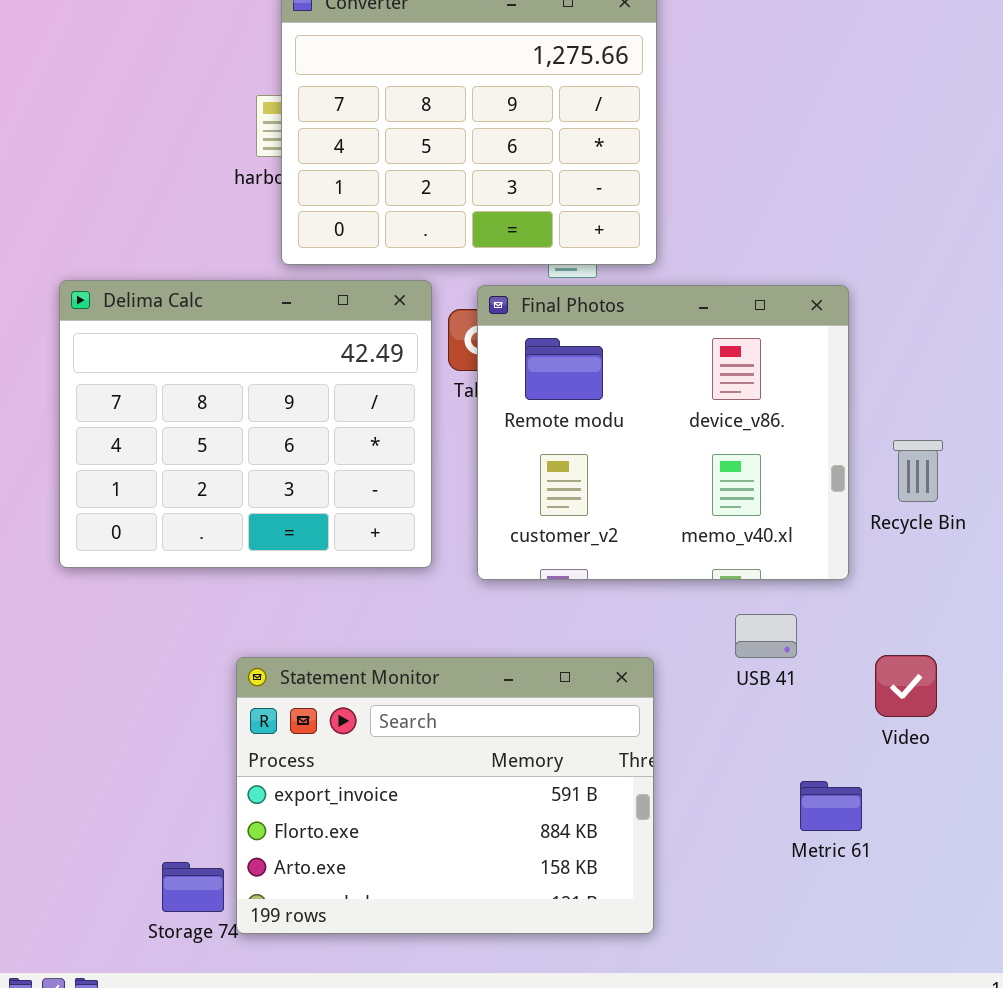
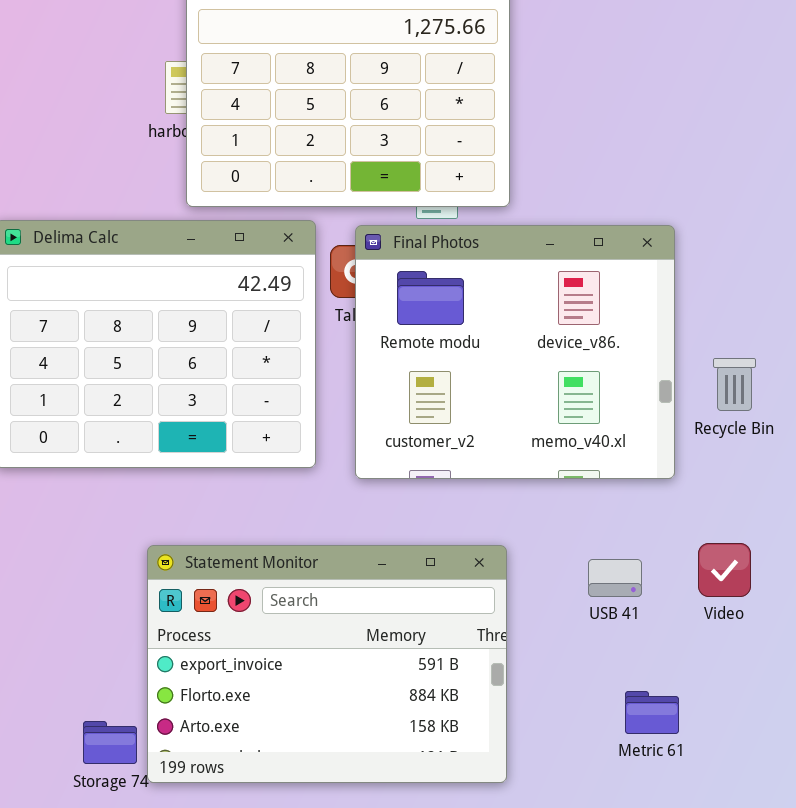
USB 41: [735,614,797,658] -> [588,559,642,597], moved
Metric 61: [800,781,862,831] -> [625,691,679,734], moved

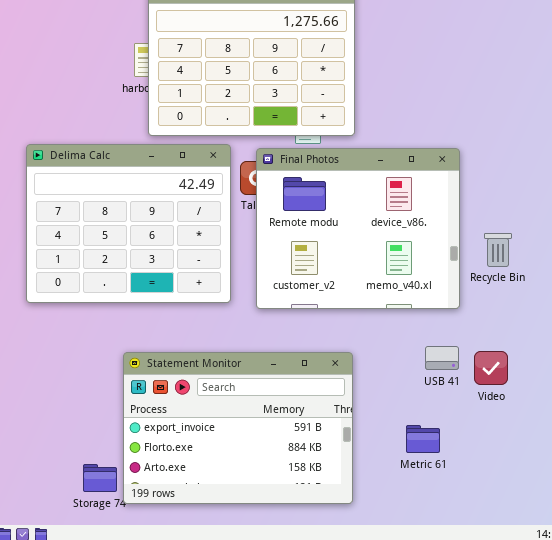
USB 41: [588,559,642,597] -> [425,346,459,370], moved
Metric 61: [625,691,679,734] -> [406,425,440,453], moved

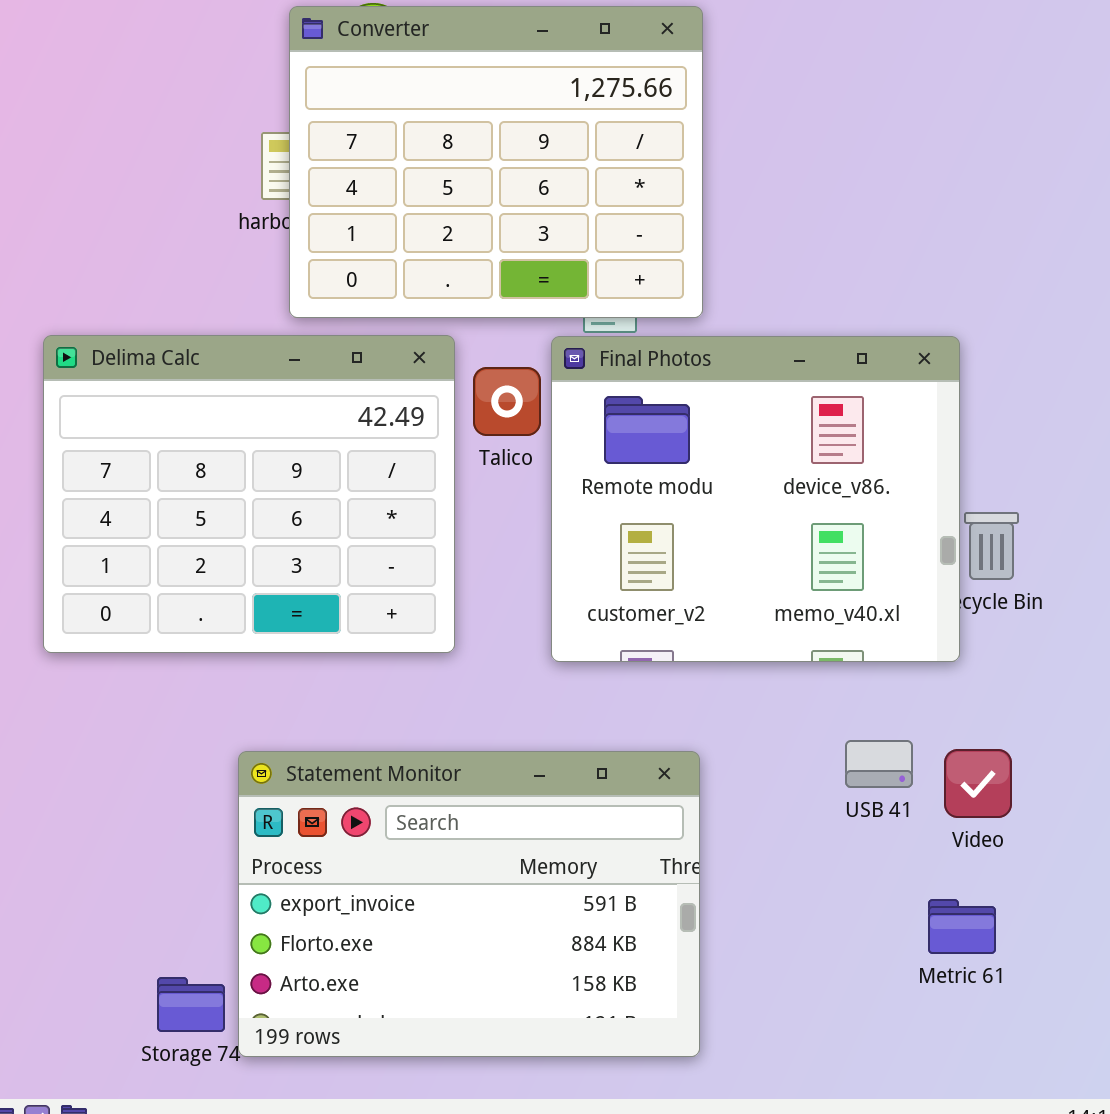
Final Photos: [256,148,460,309] -> [551,336,960,662], moved
Metric 61: [406,425,440,453] -> [928,899,996,954], moved

